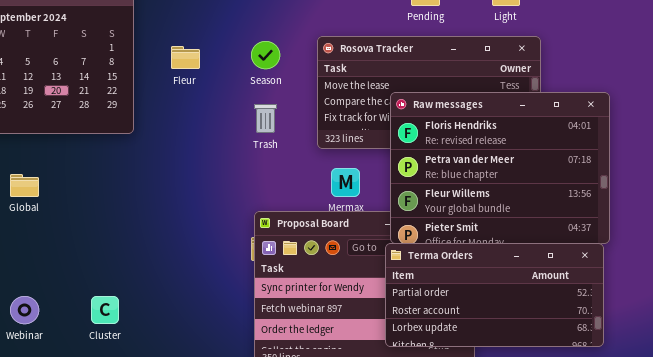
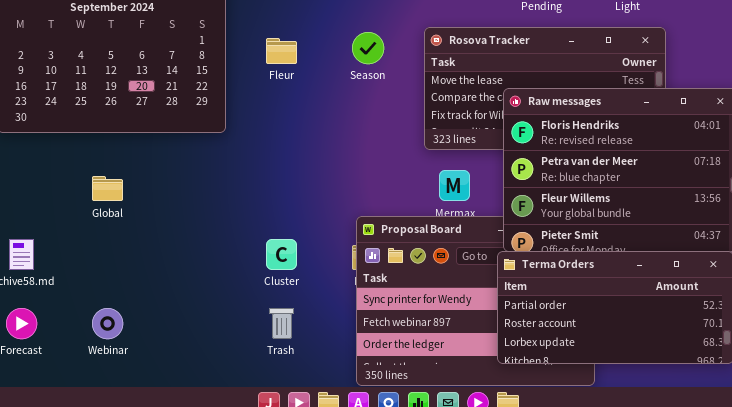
Trash: [254,104,277,133] -> [269,308,294,339], moved
Cluster: [91,296,119,324] -> [266,239,297,270], moved

